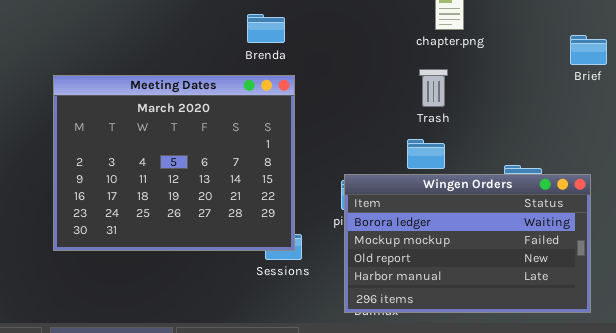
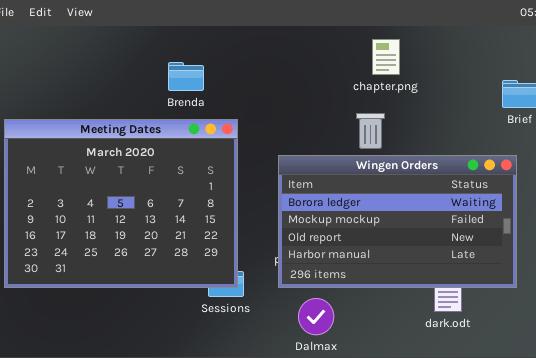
Brenda: [247,14,285,43] -> [168,62,204,91], moved
Wingen Orders: [344,174,591,313] -> [278,155,517,288], moved

